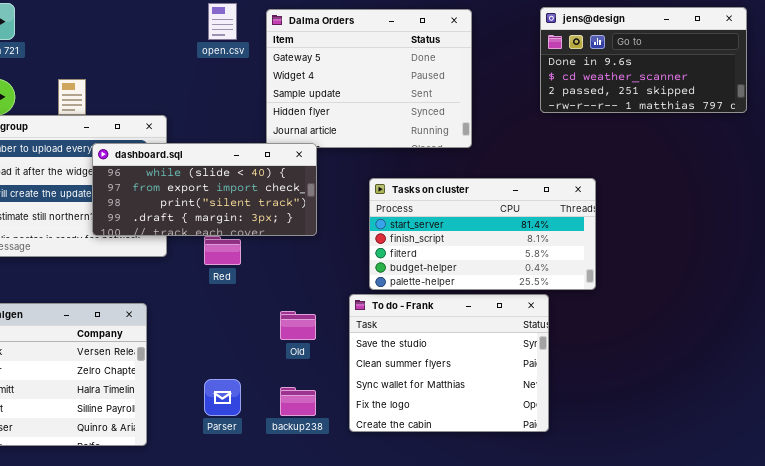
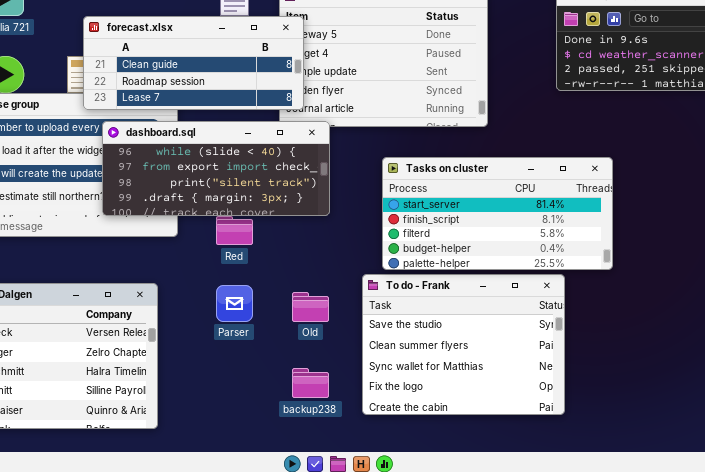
forecast.xlsx: none -> [83,16,304,110], opened
Parser: [204,379,241,416] -> [216,285,253,322], moved

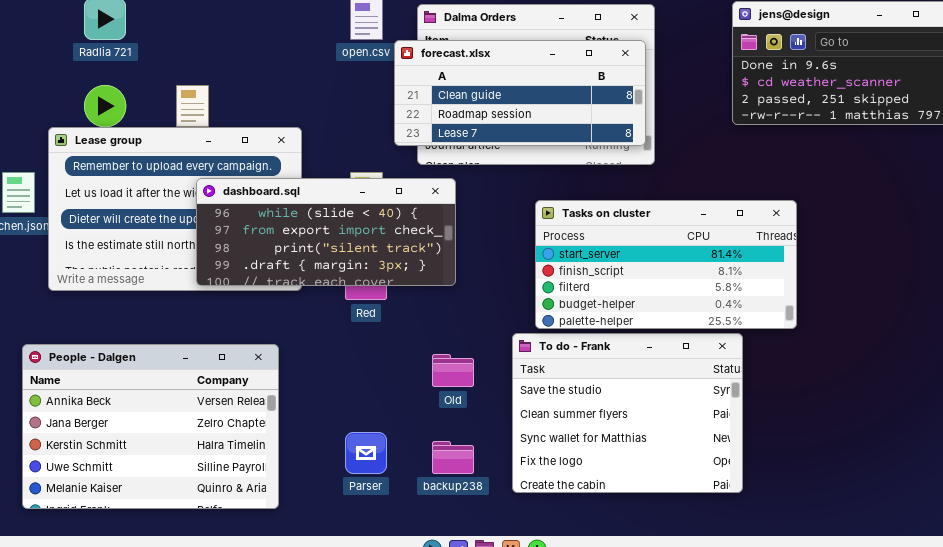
forecast.xlsx: [83,16,304,110] -> [394,40,646,146], moved
dashboard.sql: [102,121,330,216] -> [196,178,456,286], moved
Parser: [216,285,253,322] -> [345,432,387,474], moved

